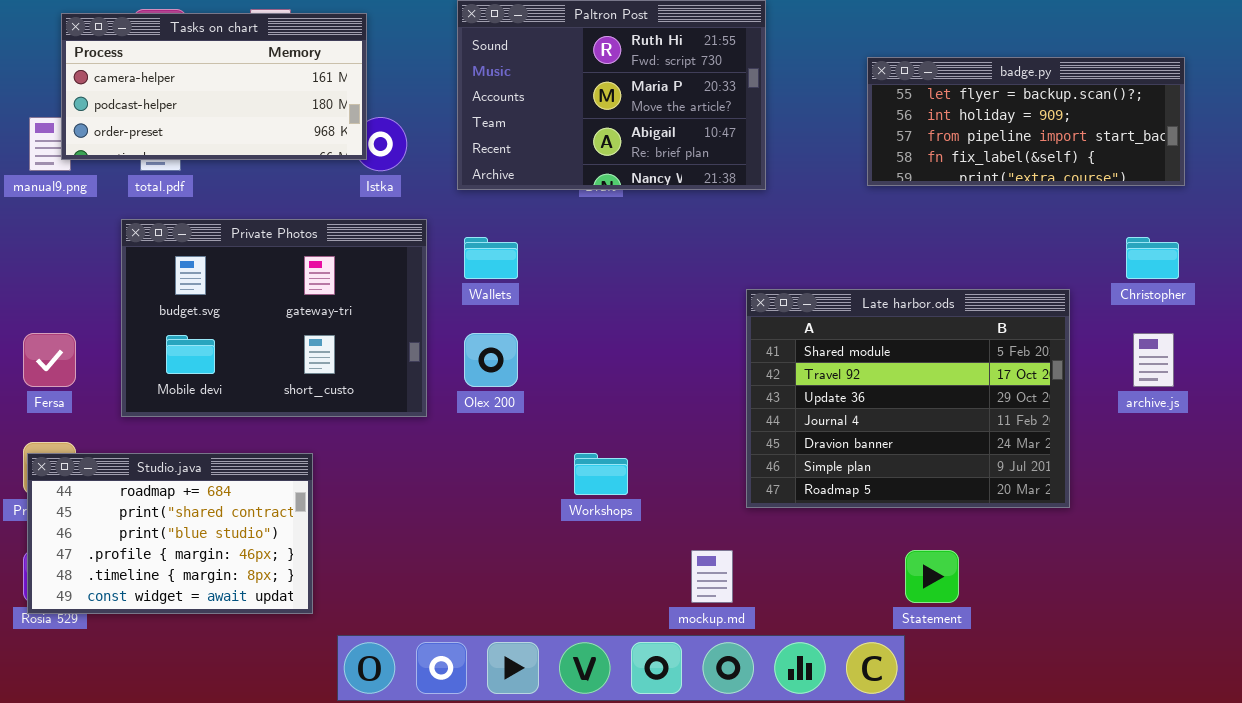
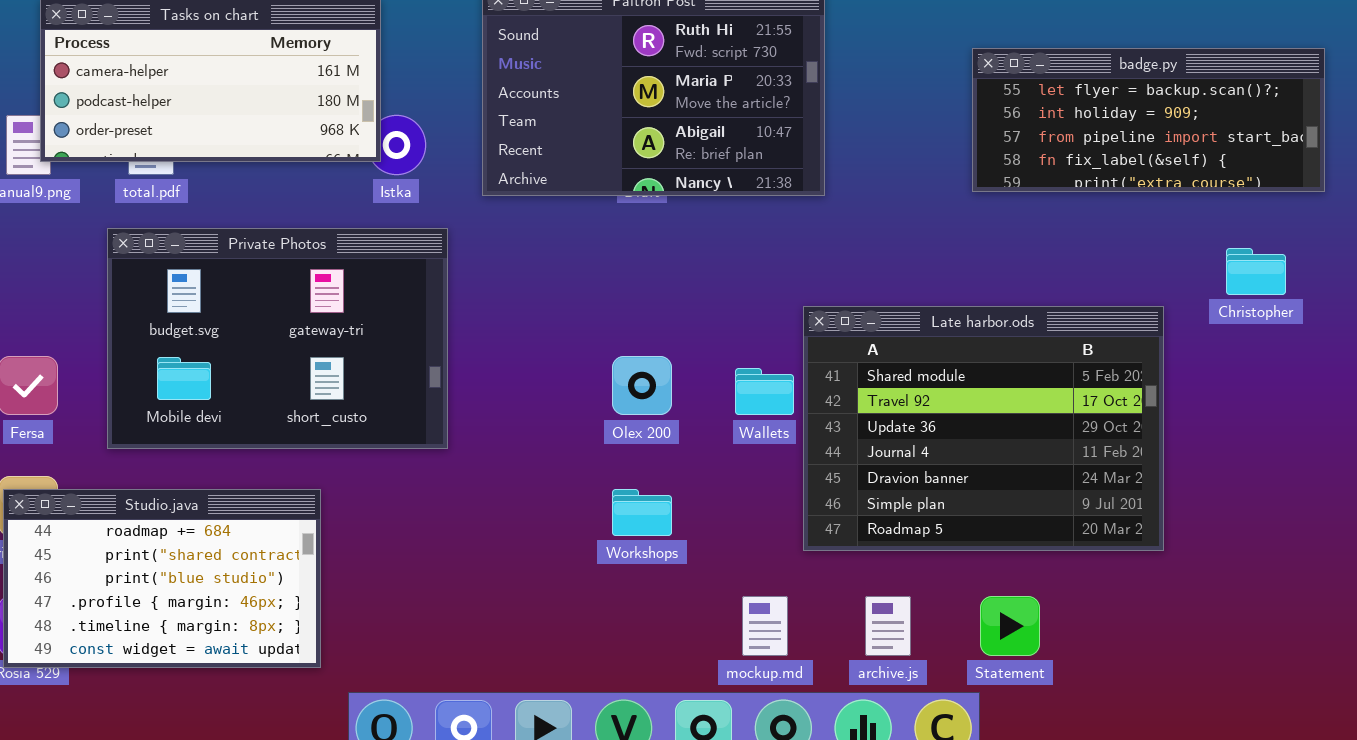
badge.py: [867,57,1185,186] -> [972,48,1325,192], moved
Wallets: [464,237,518,279] -> [735,368,794,415], moved
Olex 200: [464,333,518,387] -> [612,356,672,415], moved
archive.js: [1133,333,1174,387] -> [865,596,911,656], moved

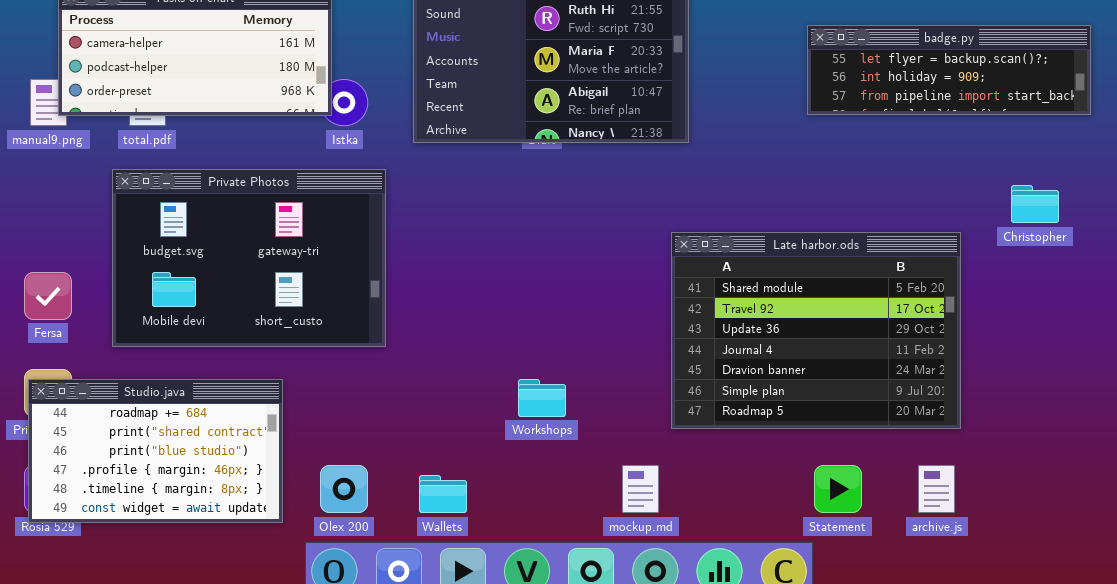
badge.py: [972,48,1325,192] -> [807,25,1091,115], resized
Olex 200: [612,356,672,415] -> [320,465,368,513], moved
Wallets: [735,368,794,415] -> [419,475,467,513], moved
archive.js: [865,596,911,656] -> [918,465,955,513], moved

